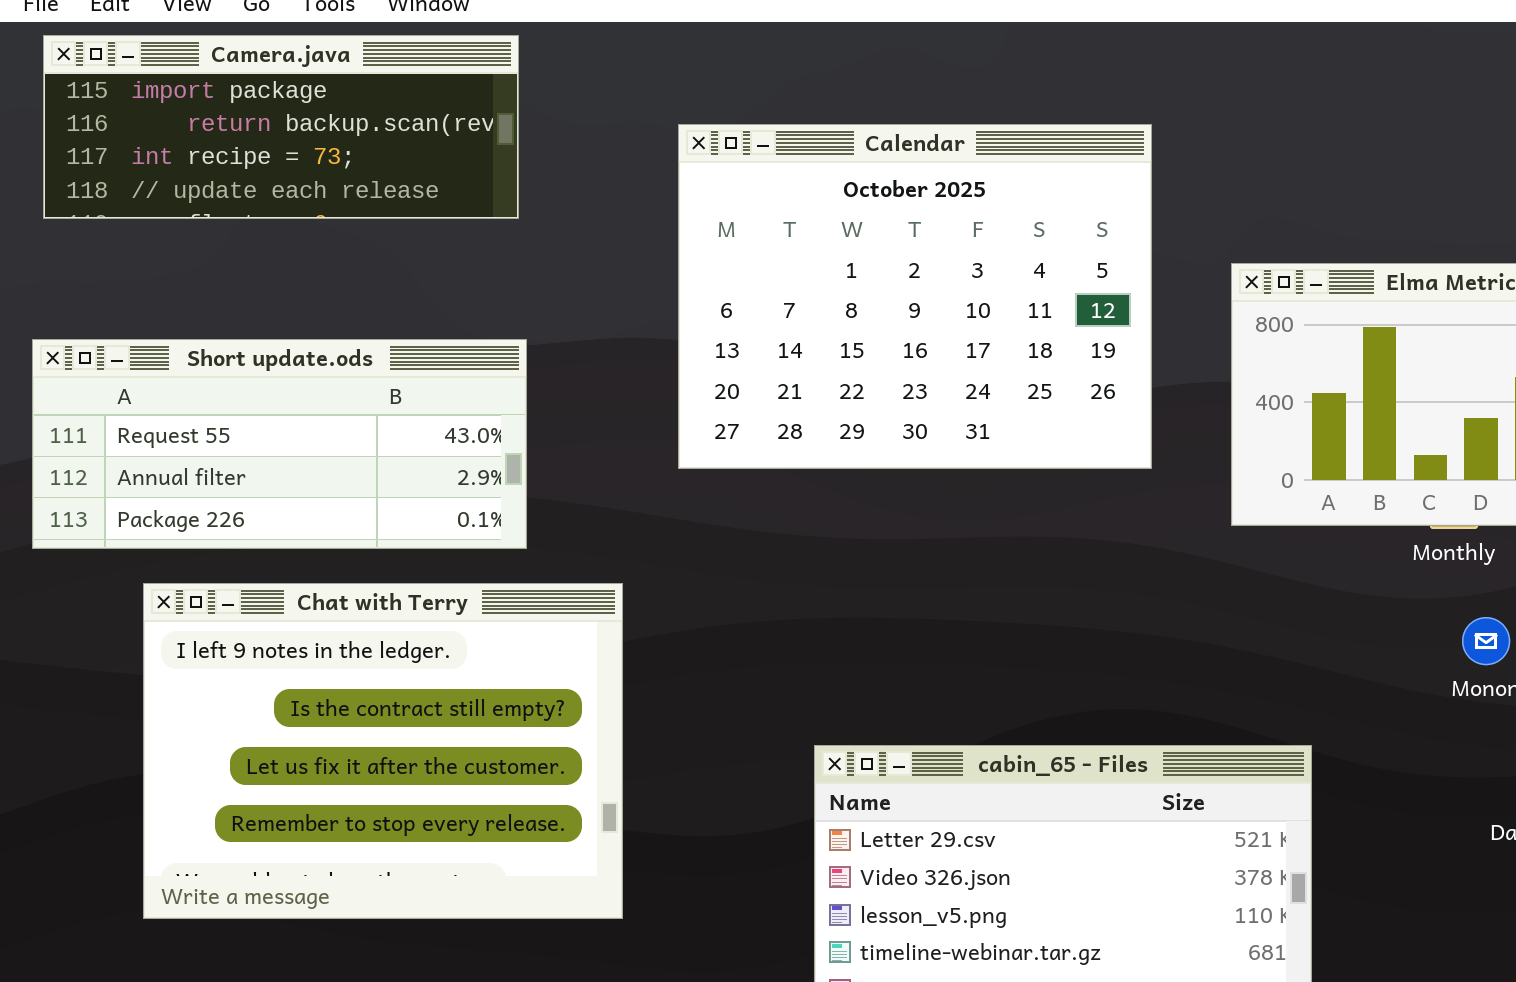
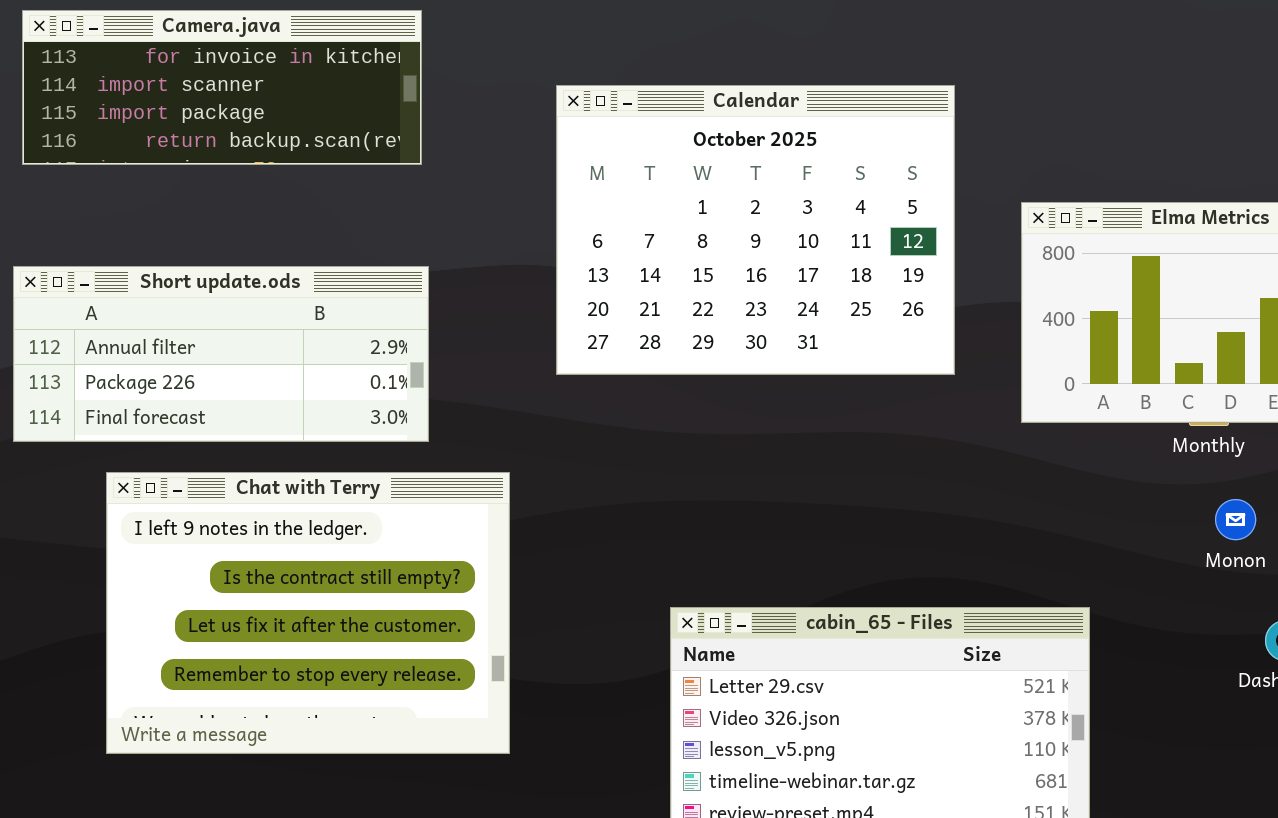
Camera.java: [43,35,519,219] -> [22,10,422,165], scrolled up 2 rows
Short update.ods: [32,339,527,549] -> [13,266,429,442], scrolled down 1 row

